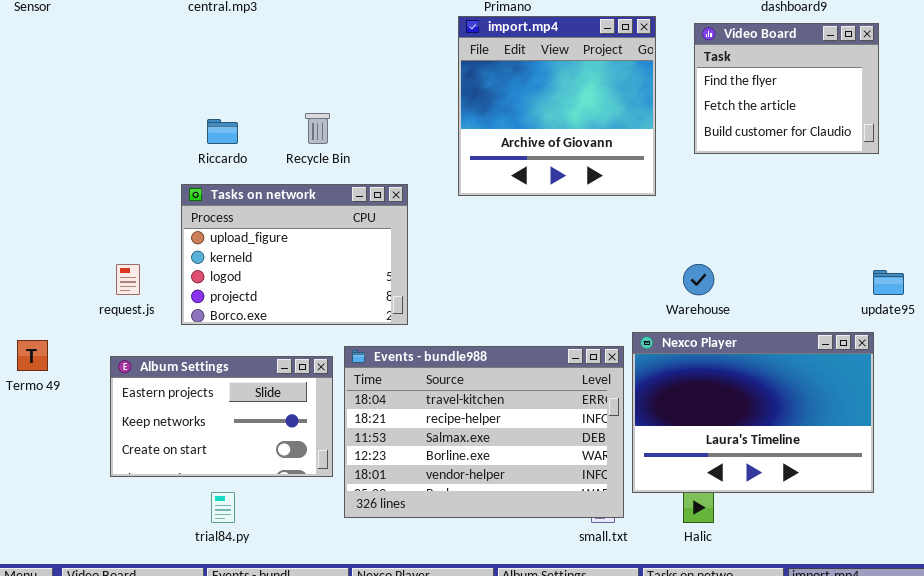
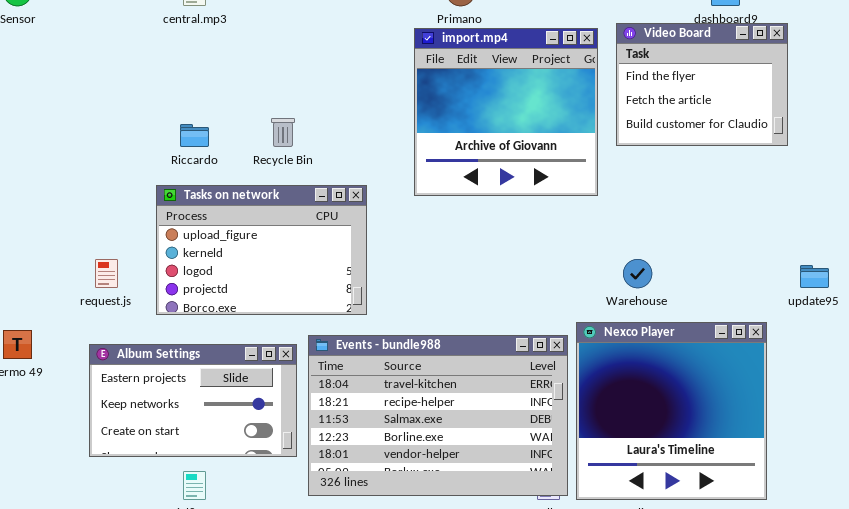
Video Board: [694,23,879,154] -> [616,23,788,146], moved
Nexco Player: [632,332,874,493] -> [576,322,767,500], resized

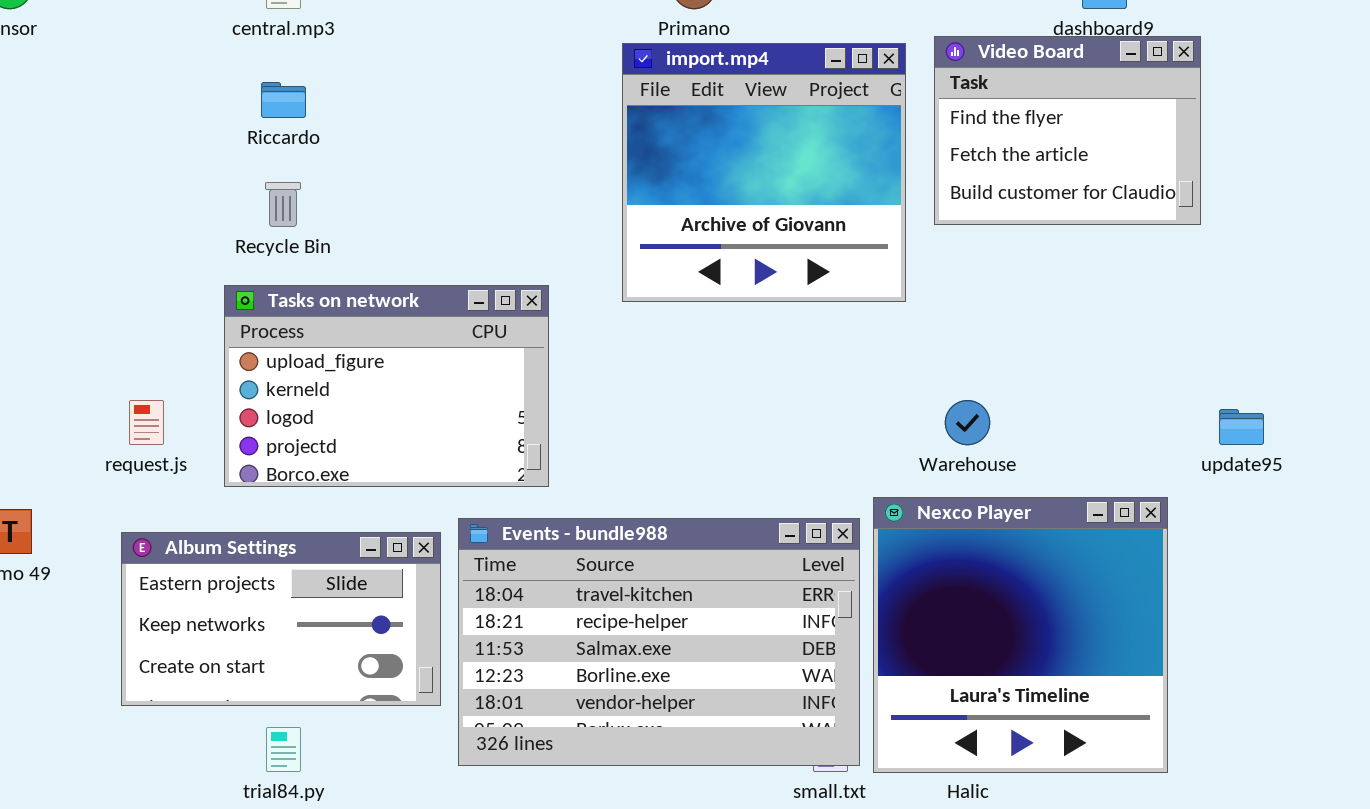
Recycle Bin: [271,118,295,147] -> [265,182,301,227], moved
Riccardo: [180,124,209,147] -> [261,82,306,118], moved

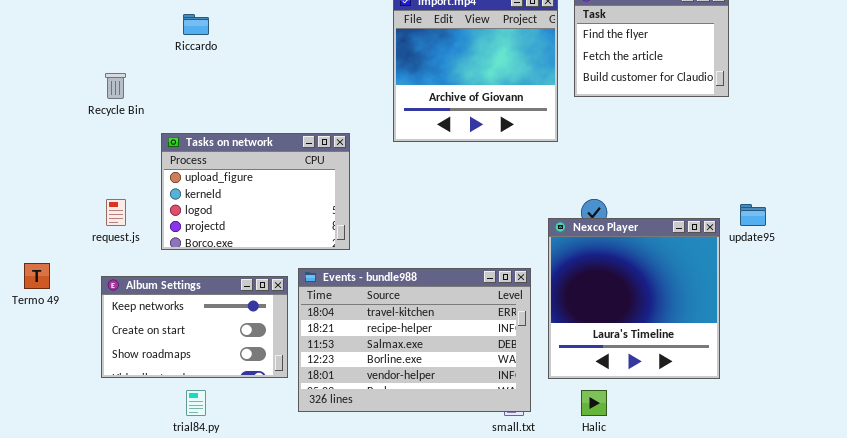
Recycle Bin: [265,182,301,227] -> [105,73,126,99], moved
Nexco Player: [873,497,1168,773] -> [548,218,720,379], moved
Album Settings: [121,532,441,706] -> [101,276,288,378], scrolled down 1 row

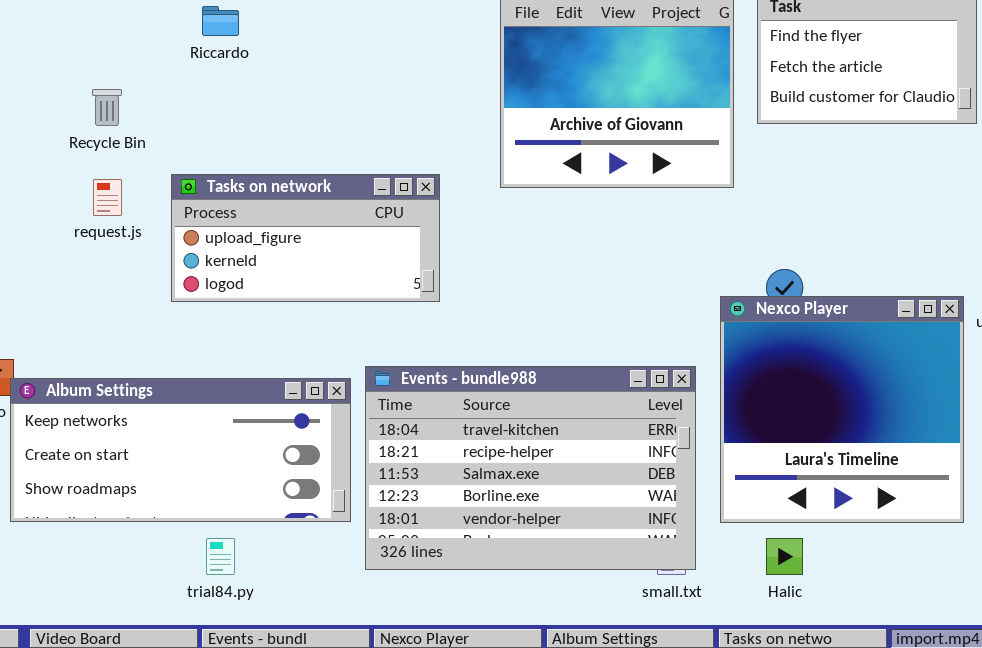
Tasks on network: [161,133,350,250] -> [171,174,440,302], resized
request.js: [106,199,126,226] -> [93,179,122,216], moved
Album Settings: [101,276,288,378] -> [10,378,351,522], resized

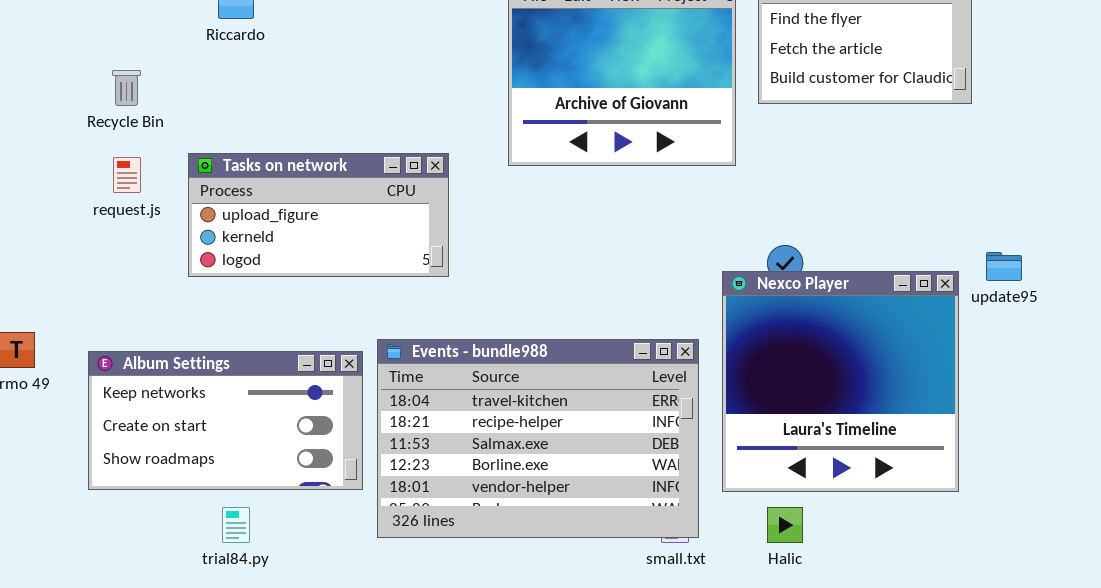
Album Settings: [10,378,351,522] -> [88,351,363,490], resized

